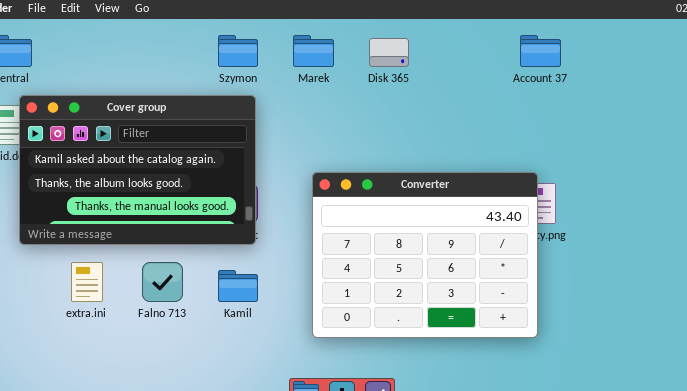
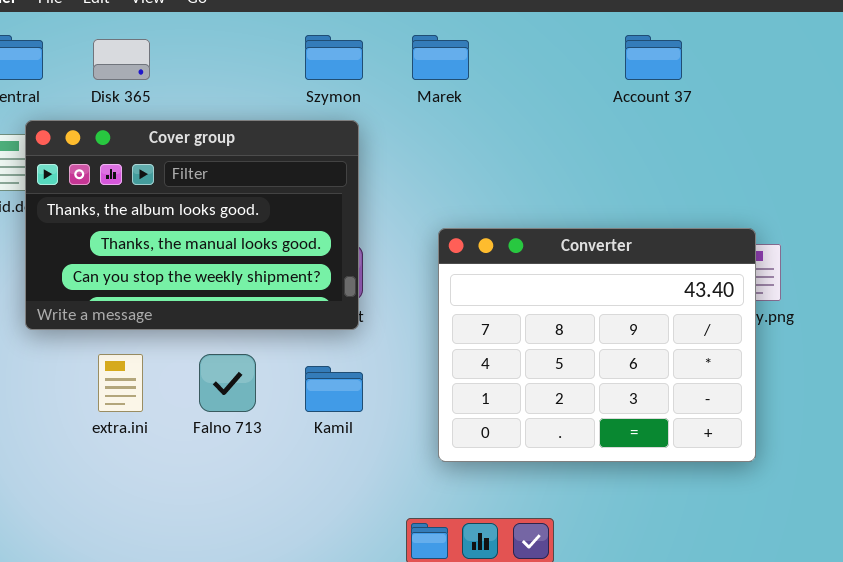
Account 37: [520,35,561,67] -> [625,35,682,80], moved
Disk 365: [369,38,409,67] -> [93,39,150,80], moved
Cover group: [19,95,256,245] -> [25,120,359,330], scrolled down 1 row

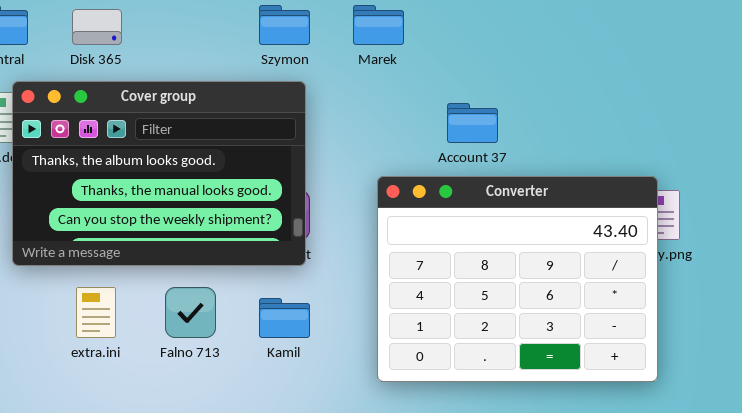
Account 37: [625,35,682,80] -> [447,103,498,143], moved

